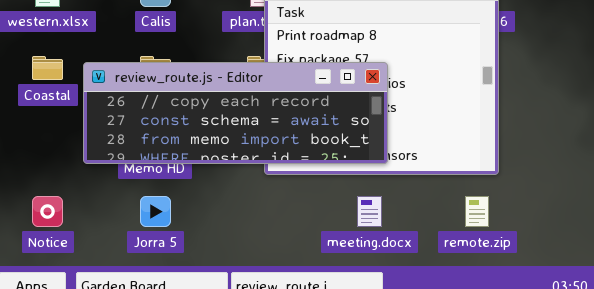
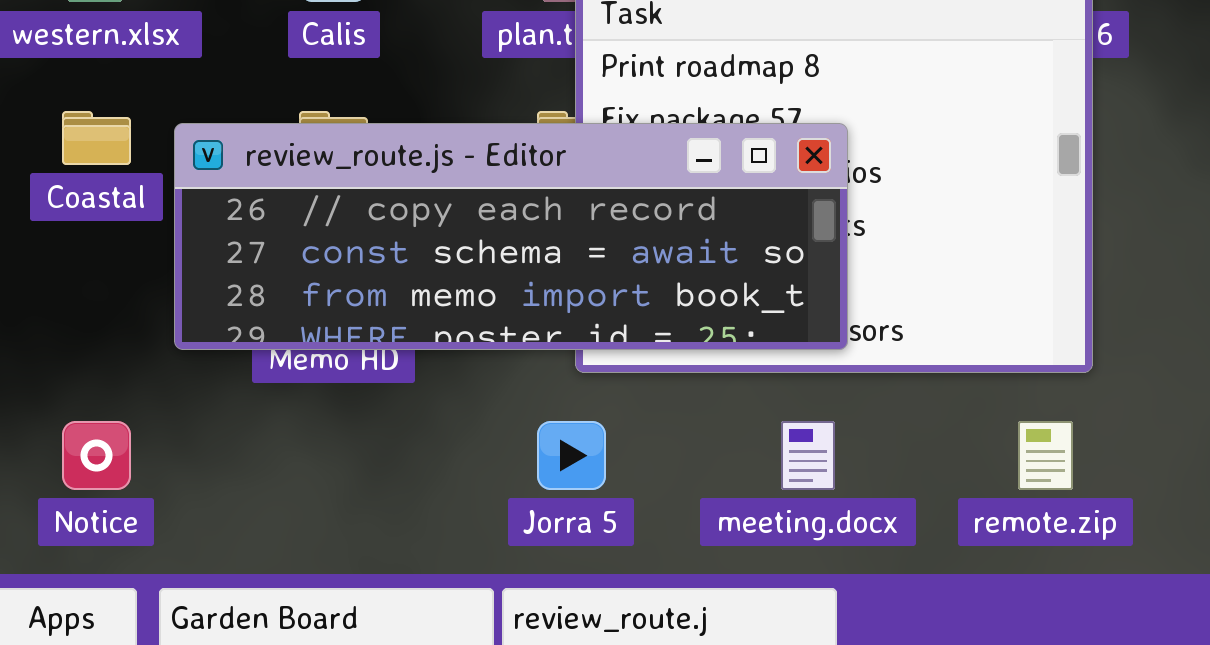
Jorra 5: [140,196,171,227] -> [537,421,606,490], moved

